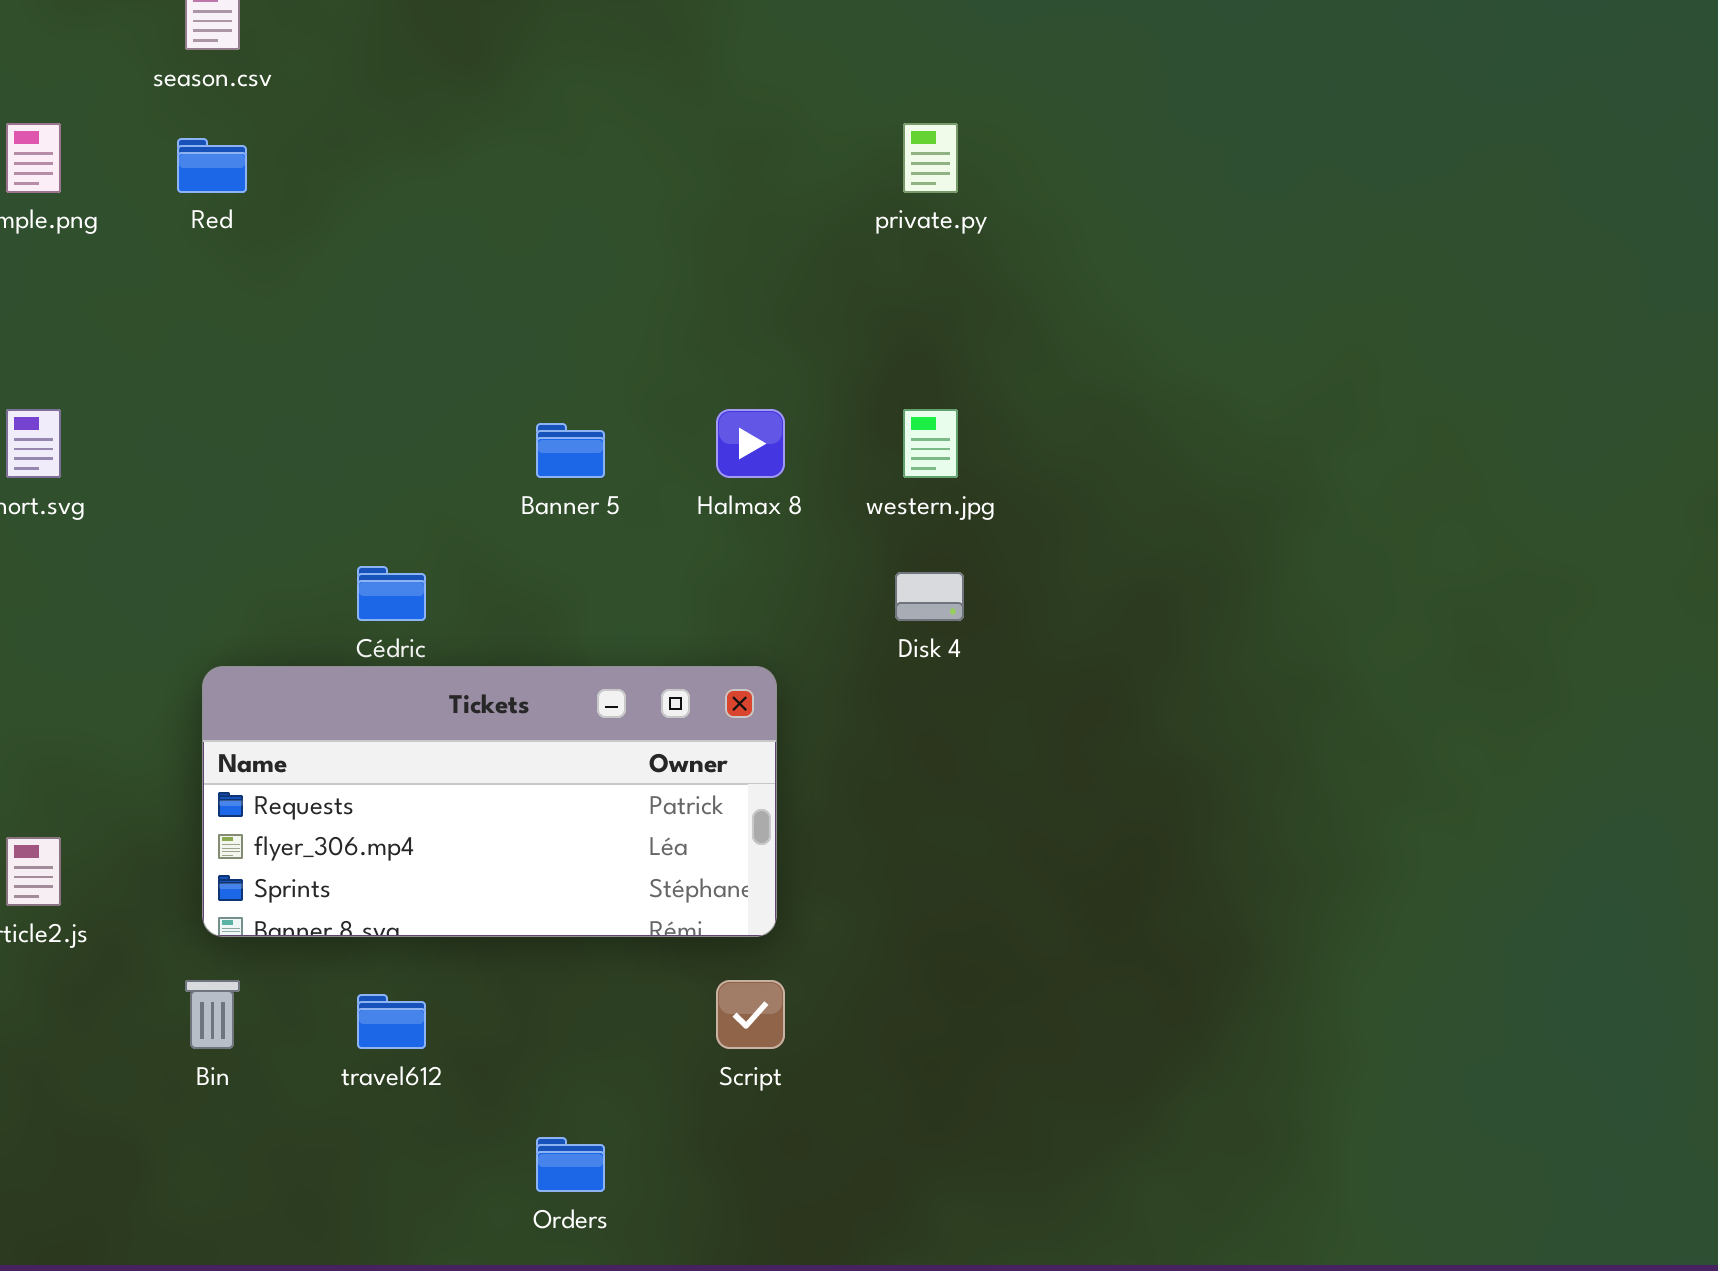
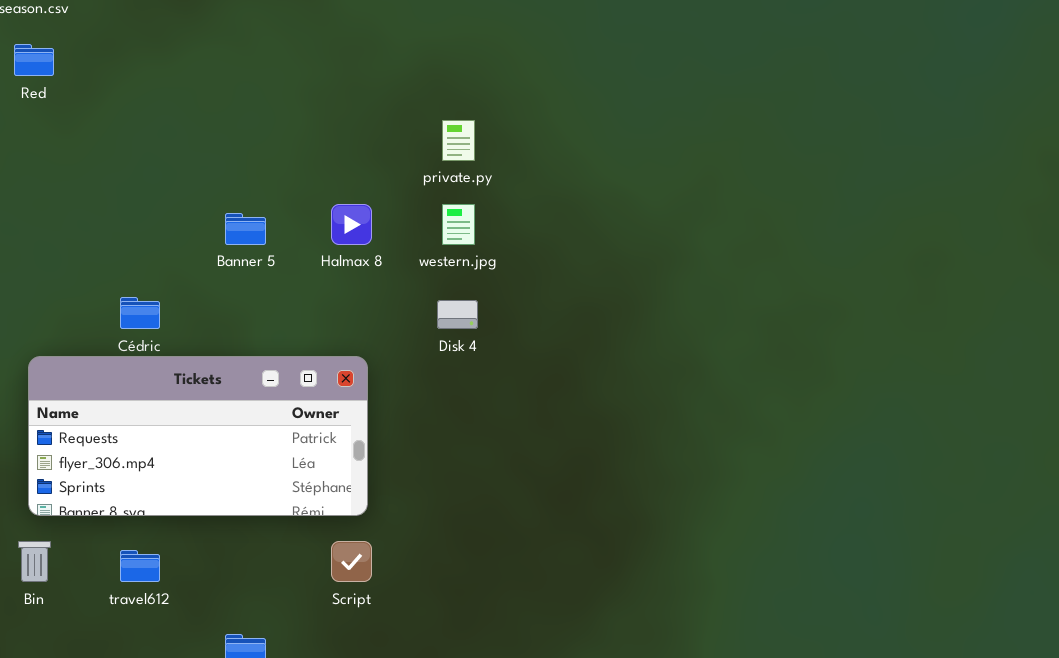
private.py: [903,123,958,193] -> [442,120,475,161], moved

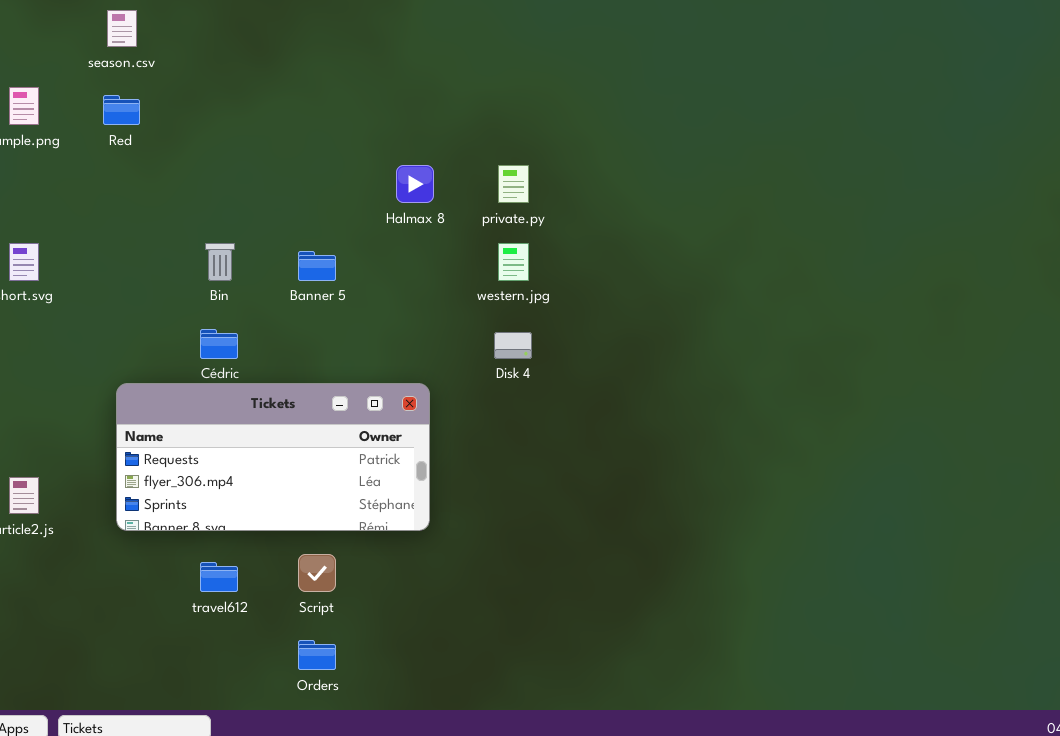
Halmax 8: [331,204,372,245] -> [396,165,434,203], moved
Bin: [18,541,51,582] -> [205,243,235,281], moved
Script: [331,541,372,582] -> [298,554,336,592], moved

